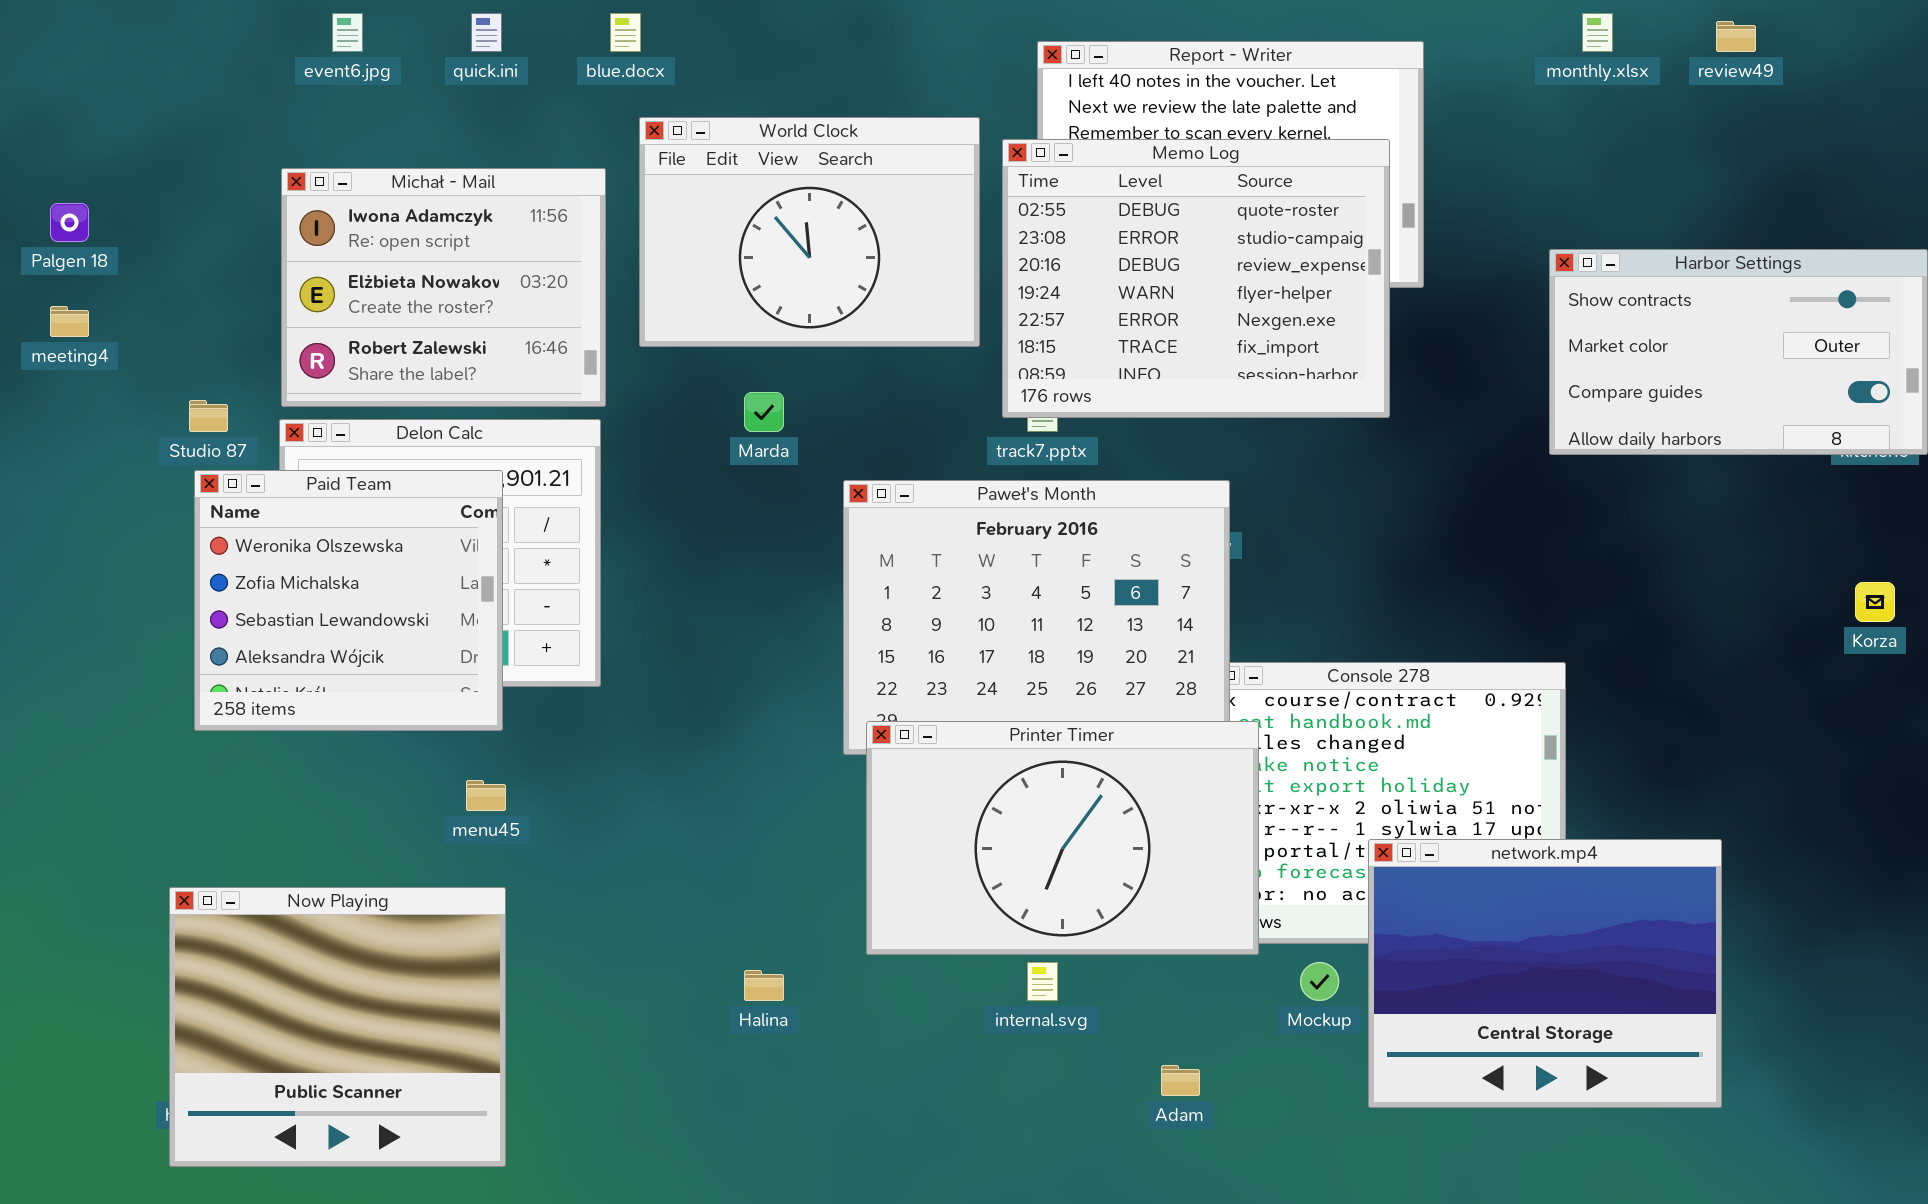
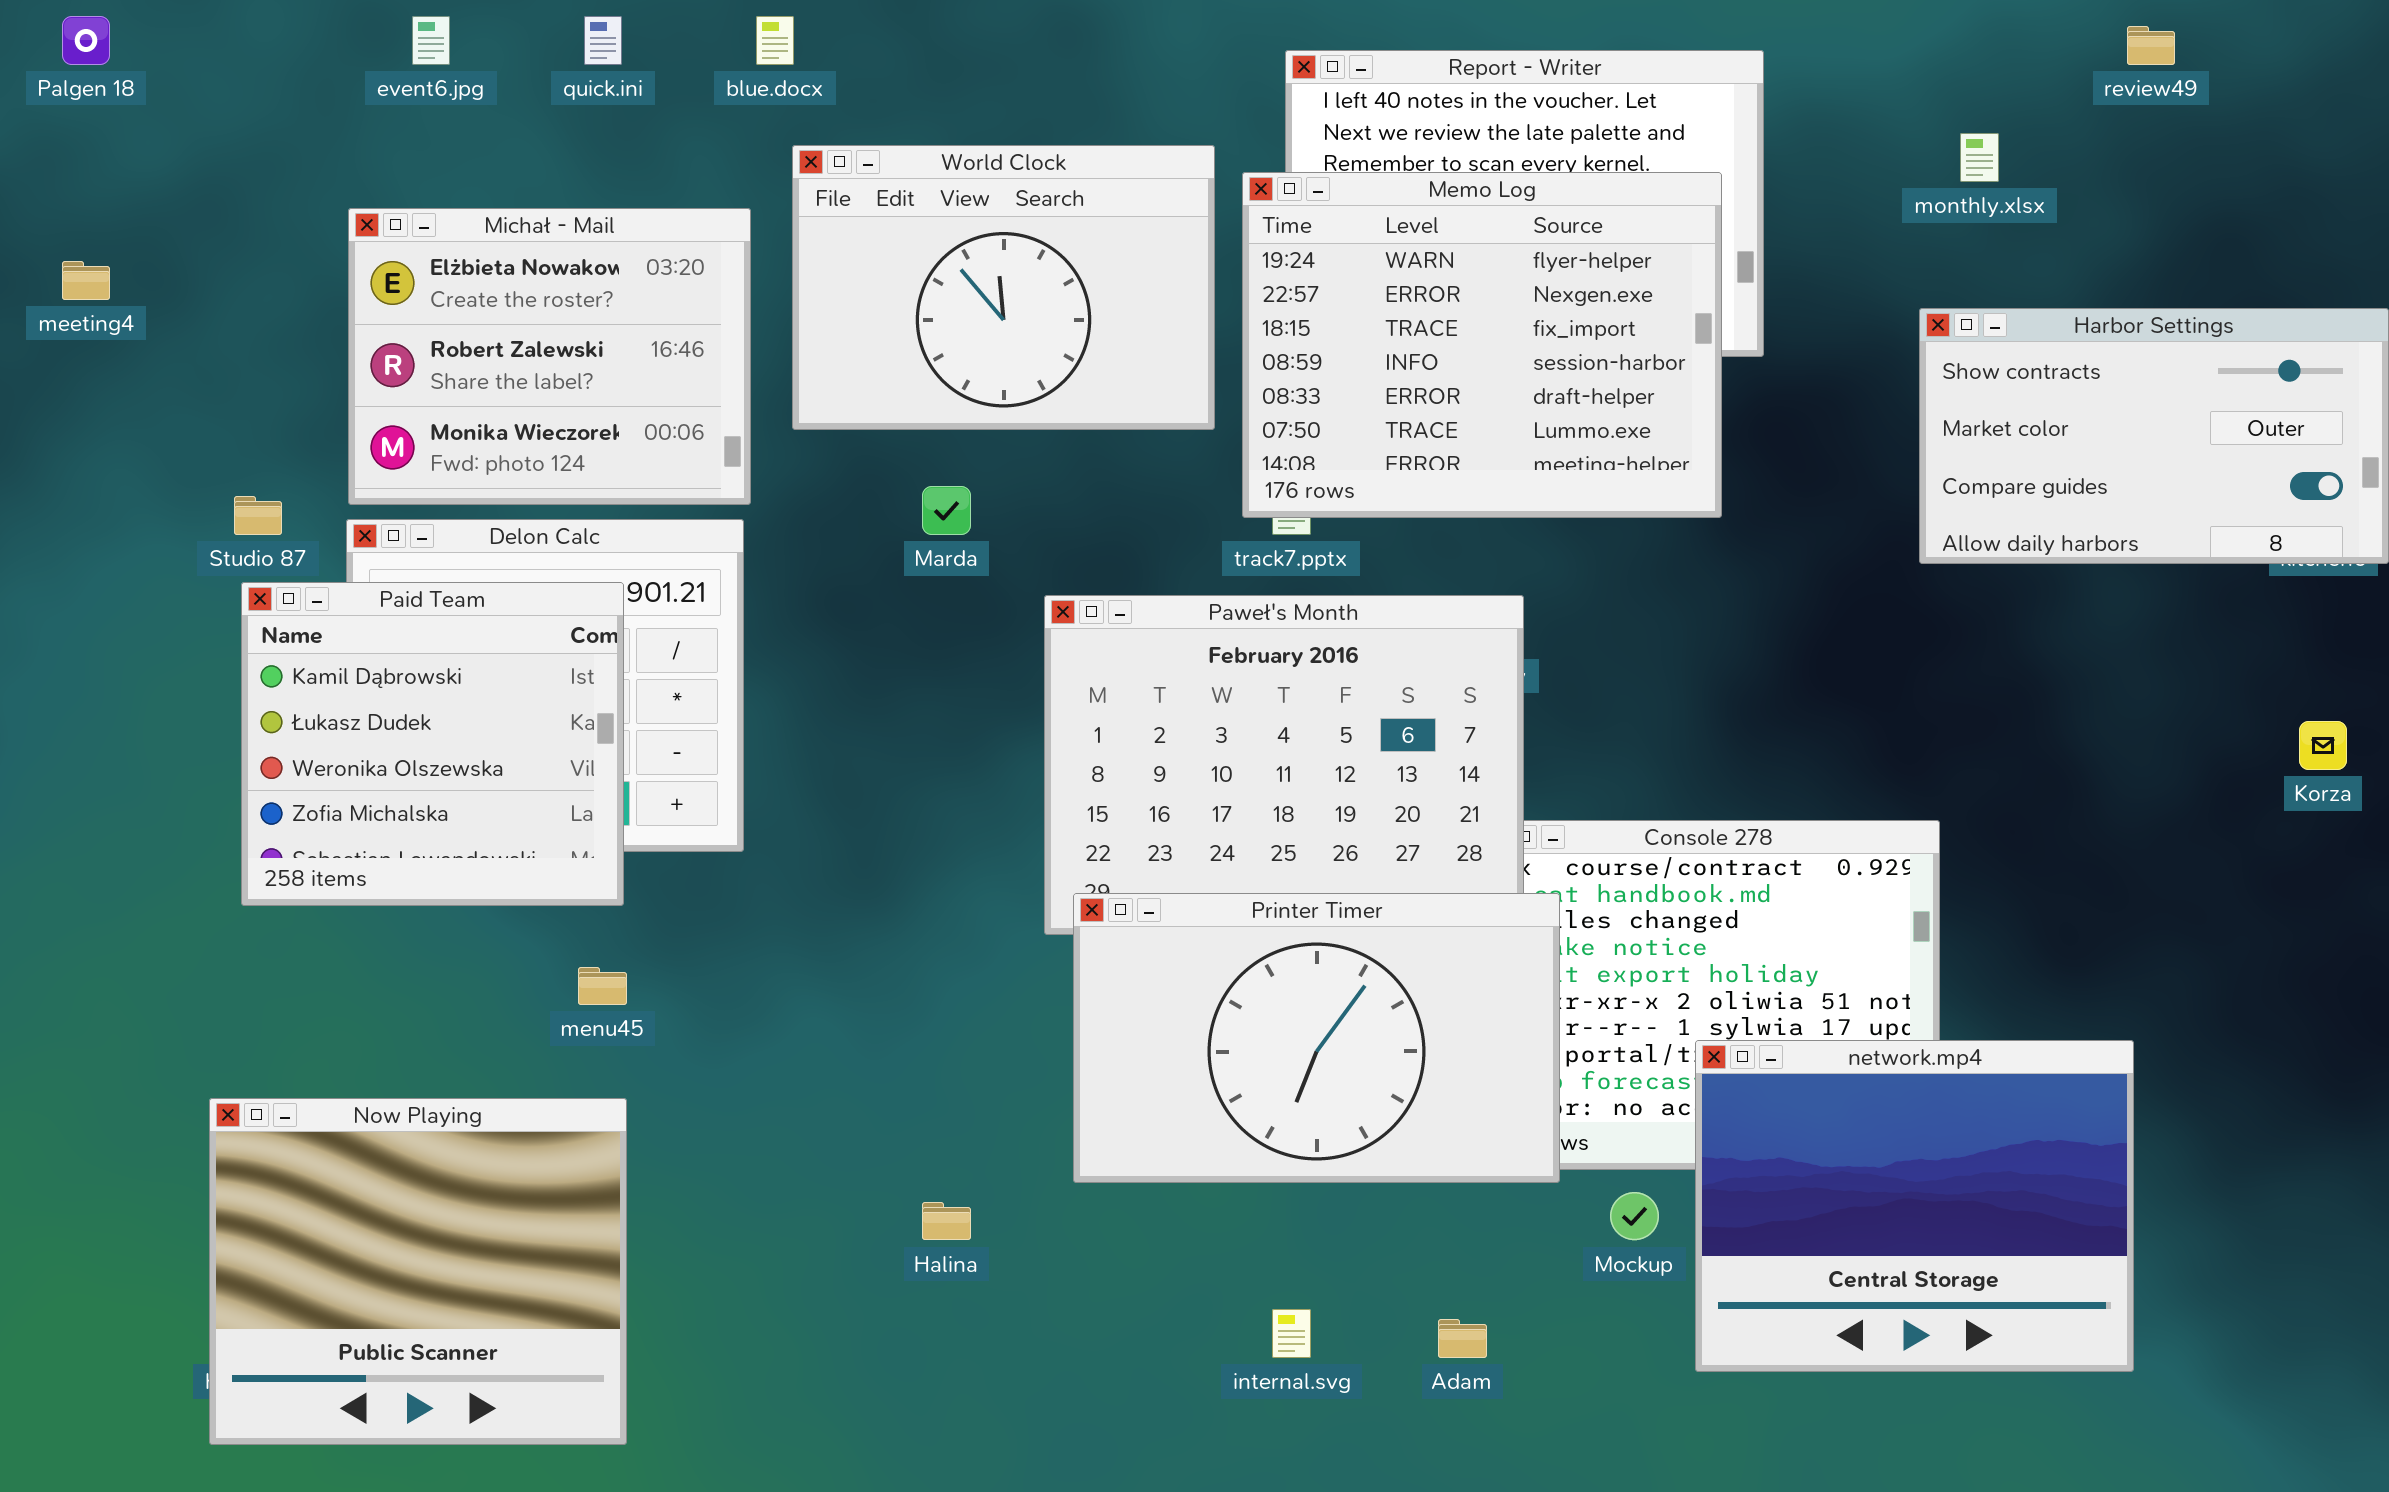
monthly.xlsx: [1582,13,1613,52] -> [1960,133,1999,182], moved
Memo Log: [1002,139,1390,418] -> [1242,172,1722,518], scrolled down 3 rows
Michał - Mail: [281,168,606,407] -> [348,208,751,505], scrolled down 1 row
Palgen 18: [50,203,89,242] -> [62,16,110,65], moved
meeting4: [50,306,89,337] -> [62,261,110,300], moved
Paid Team: [194,470,503,731] -> [241,582,624,906], scrolled up 2 rows
internal.svg: [1027,962,1058,1001] -> [1272,1309,1311,1358], moved

